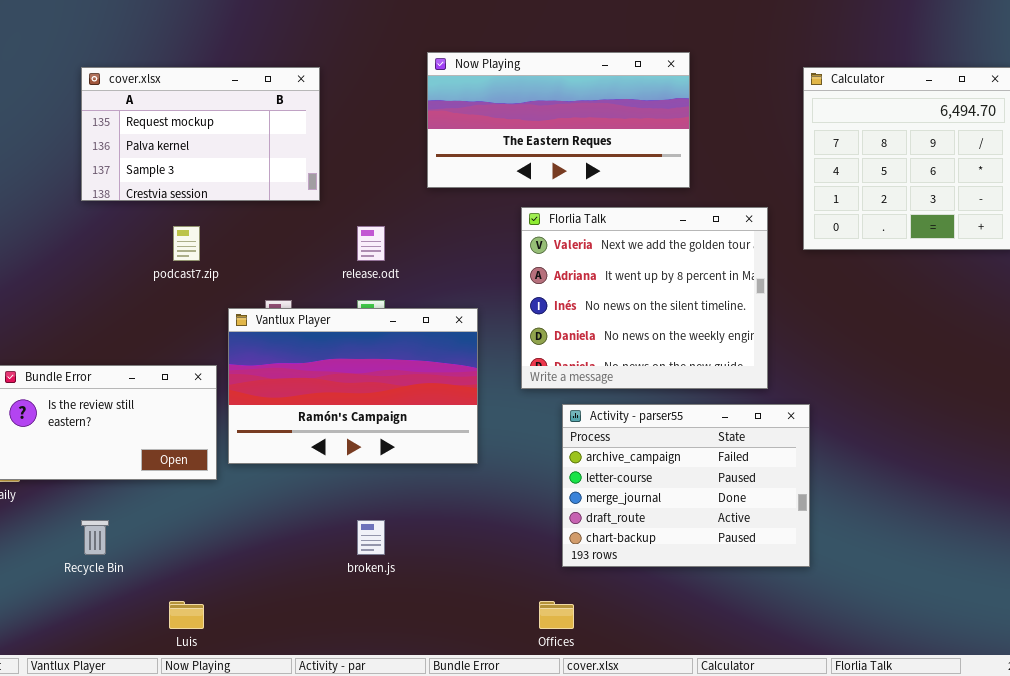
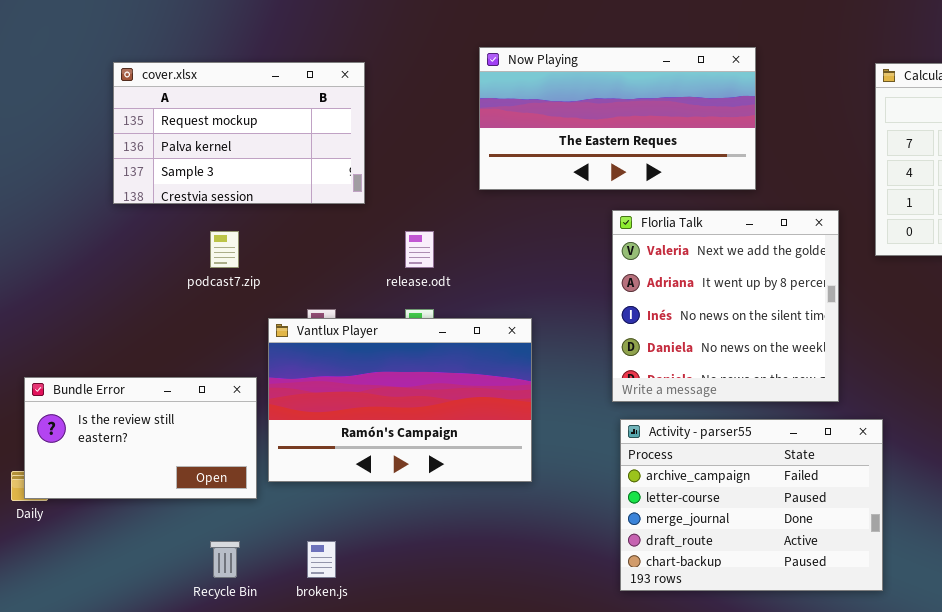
Florlia Talk: [521,207,768,389] -> [612,210,839,402], resized
Recycle Bin: [81,520,109,555] -> [210,541,240,578], moved
broken.js: [357,520,385,555] -> [307,541,336,578], moved

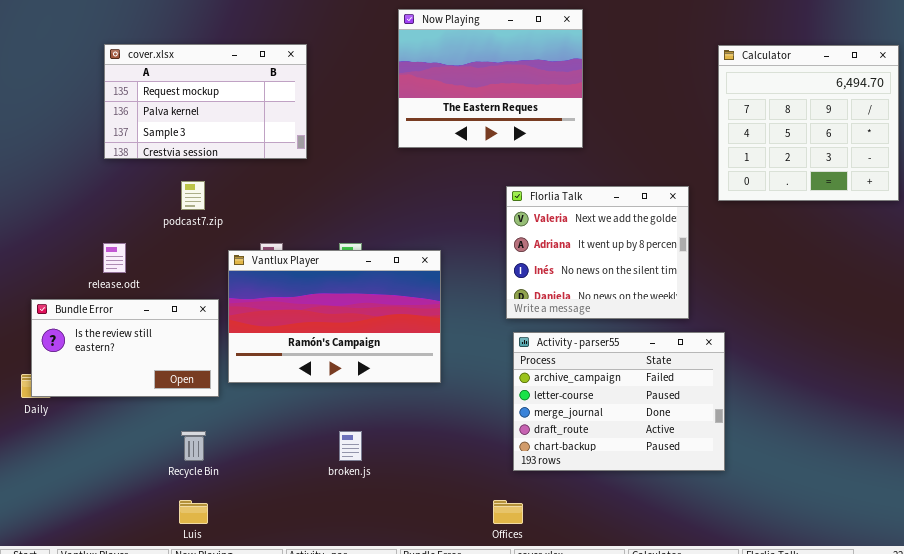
Now Playing: [479,47,756,190] -> [398,9,583,148], resized
Florlia Talk: [612,210,839,402] -> [506,186,689,319], resized
release.odt: [405,231,434,268] -> [103,243,126,273], moved
broken.js: [307,541,336,578] -> [339,431,362,461], moved

